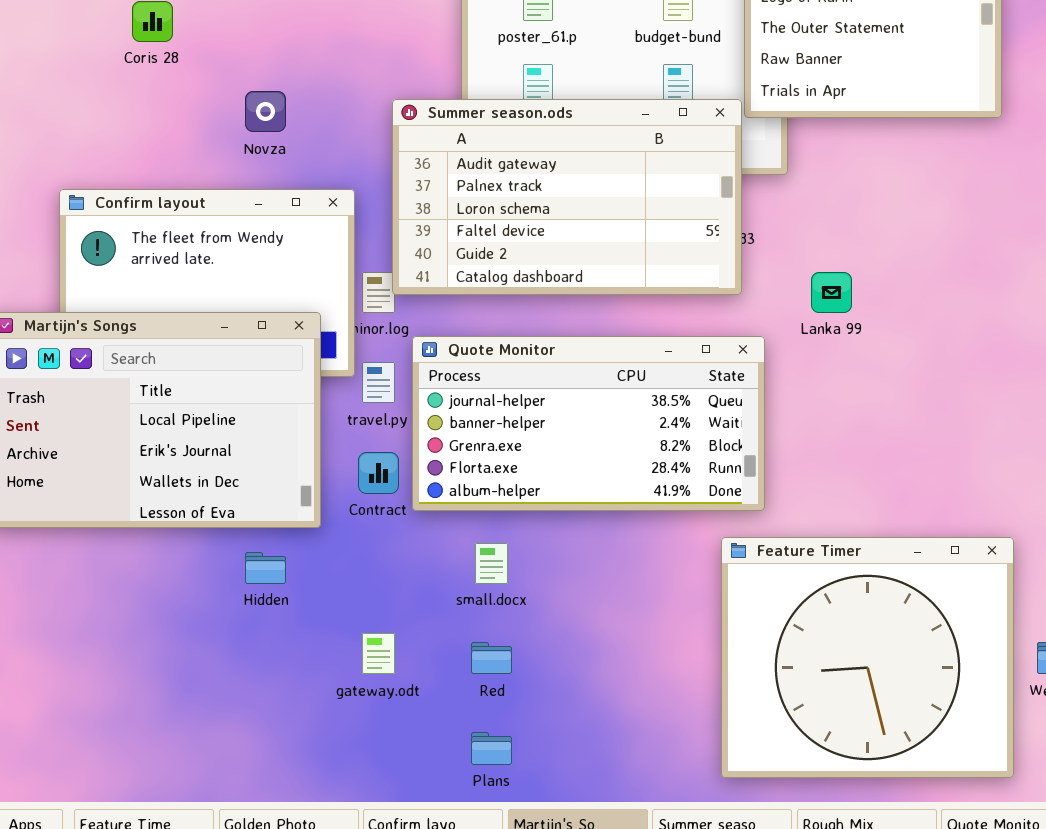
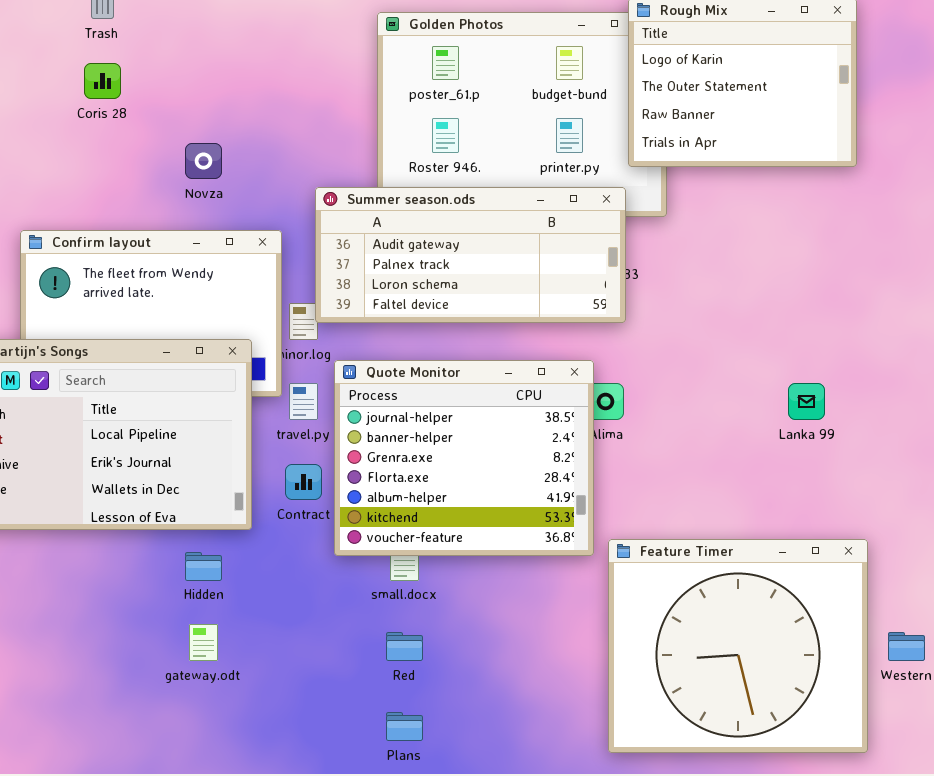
Summer season.ods: [392,99,742,295] -> [315,187,626,323], resized
Lanka 99: [811,272,852,313] -> [788,383,825,420], moved
Quote Monitor: [412,336,765,511] -> [334,360,594,556], resized
gateway.odt: [362,633,395,674] -> [189,624,218,661], moved

